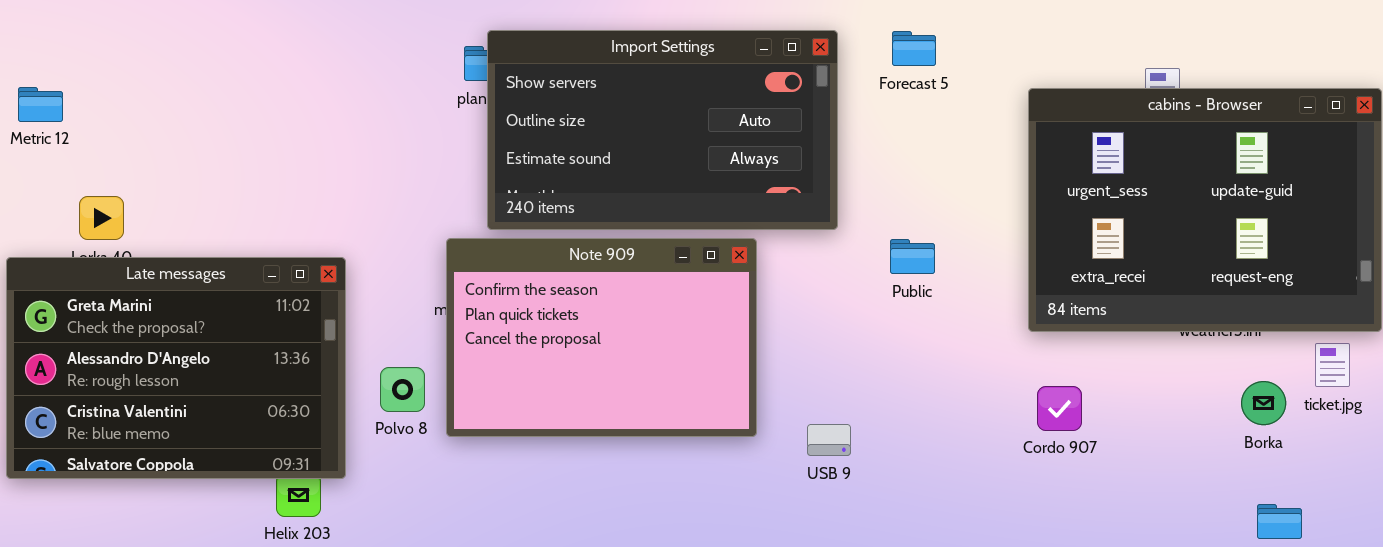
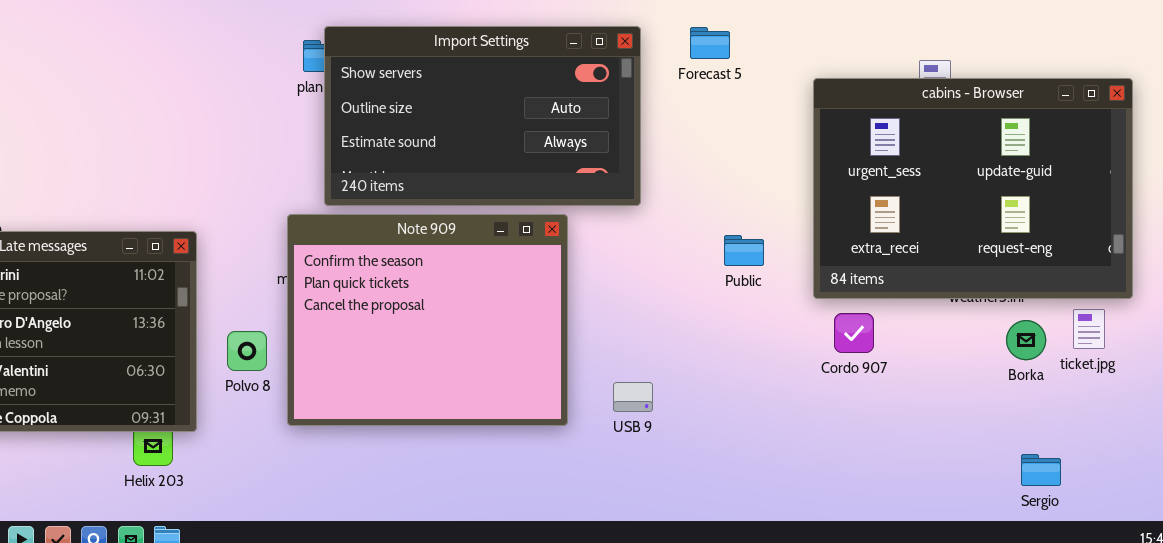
Note 909: [446,238,757,437] -> [287,214,568,426], resized
Public: [890,239,935,274] -> [724,235,764,266], moved
Borka: [1241,381,1286,425] -> [1006,320,1046,360], moved
Cordo 907: [1037,386,1082,431] -> [834,313,874,353], moved

